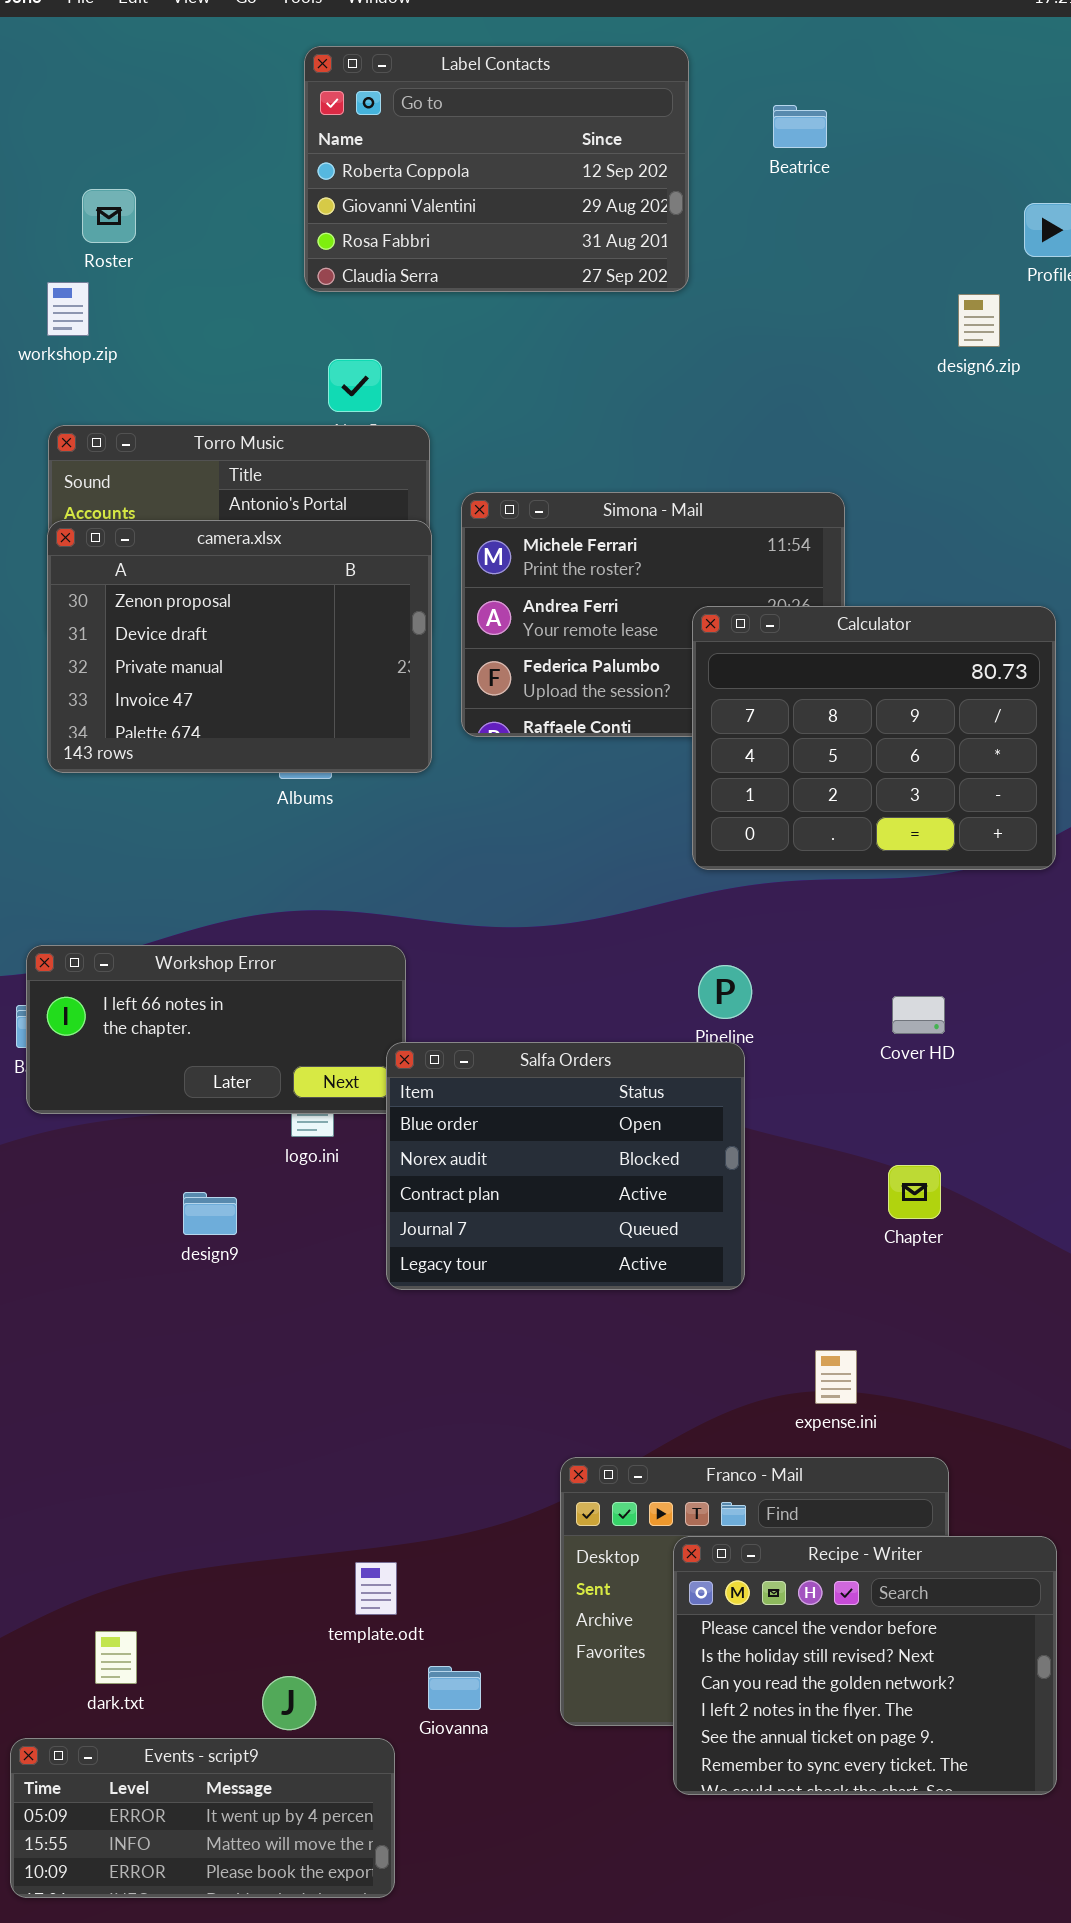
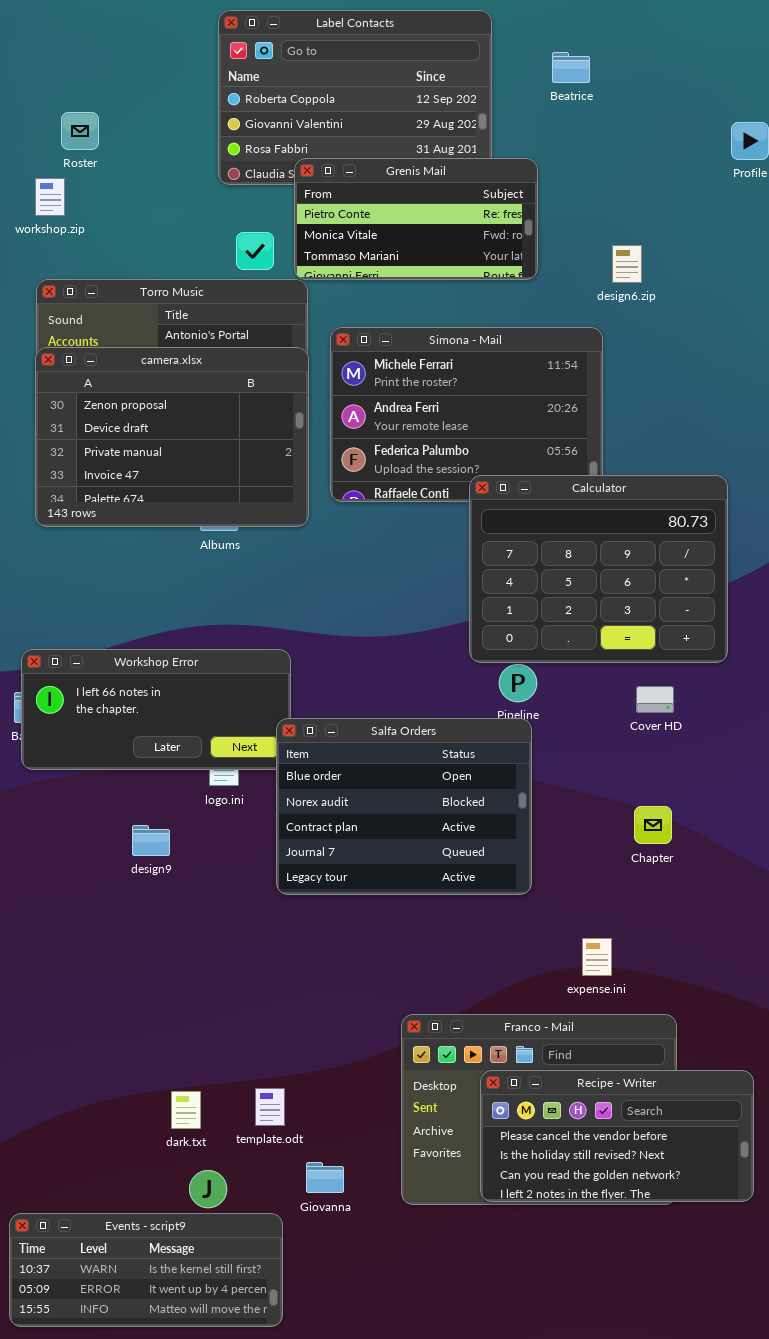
Grenis Mail: none -> [294,158,538,280], opened
design6.zip: [958,294,1000,347] -> [612,245,642,283], moved
Calculator: [692,606,1056,870] -> [469,475,728,663], moved
Recipe - Writer: [673,1536,1057,1795] -> [480,1070,754,1202], resized
dark.txt: [95,1631,137,1684] -> [171,1091,201,1129], moved
Events - script9: [10,1738,395,1898] -> [9,1213,283,1327], scrolled up 1 row

